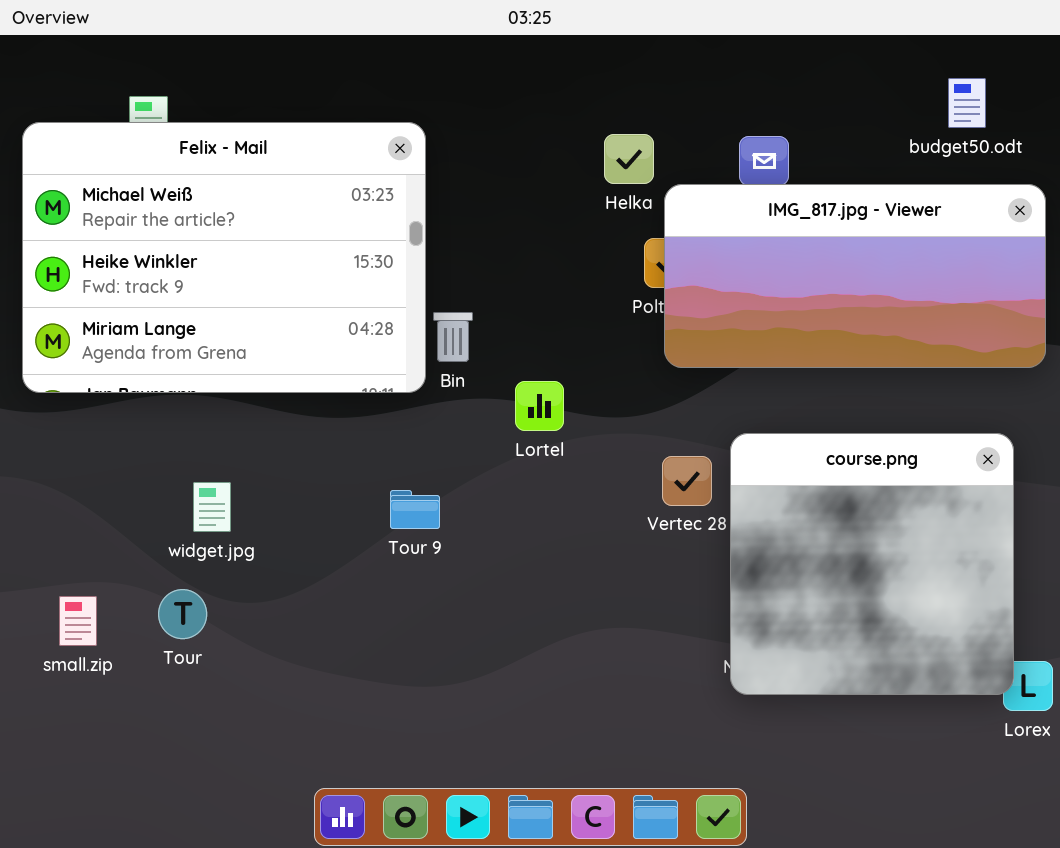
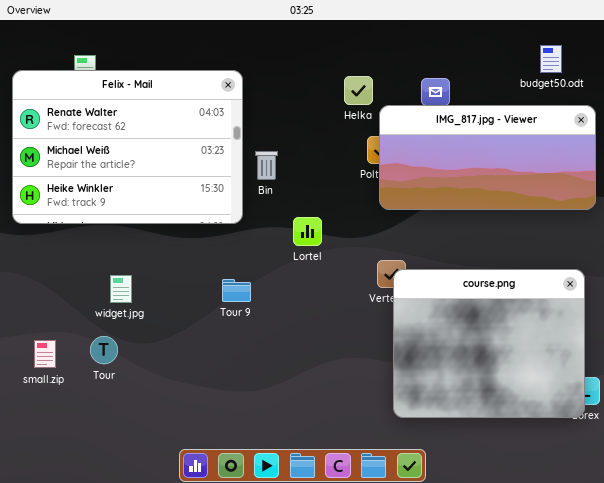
Felix - Mail: [22,122,426,393] -> [12,70,243,224], scrolled up 1 row
Bin: [433,312,473,362] -> [255,151,278,180], moved
course.png: [730,433,1014,695] -> [393,269,585,418], moved, resized

